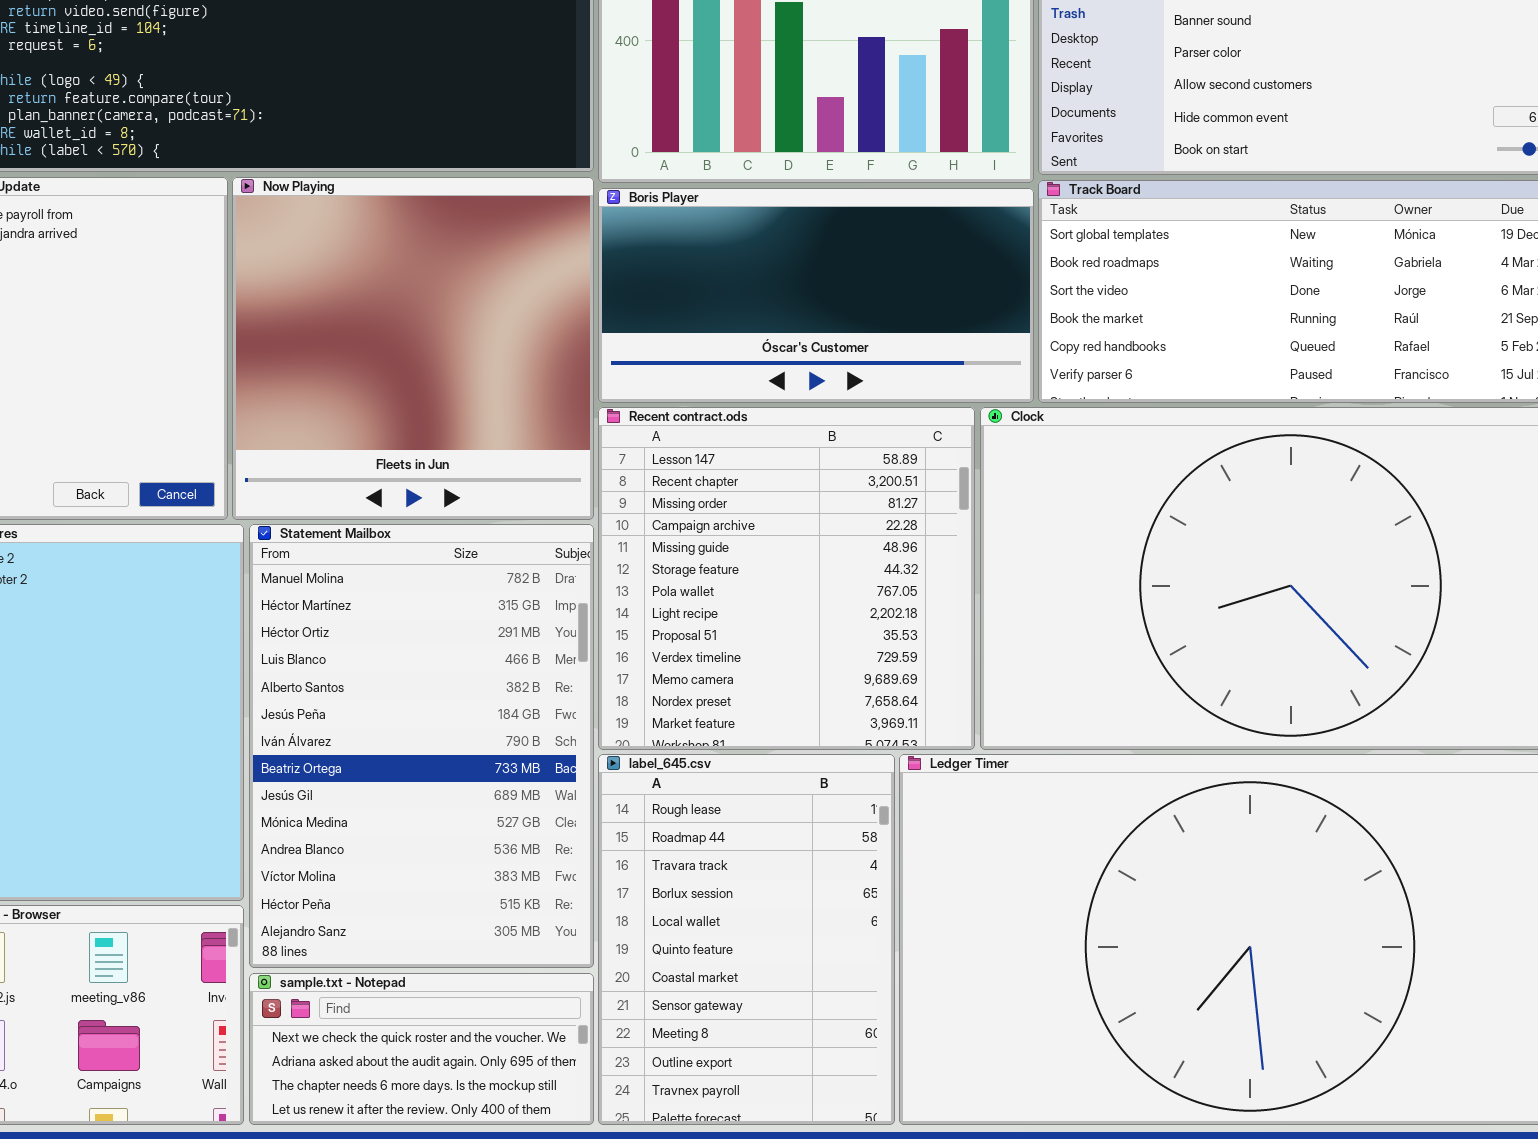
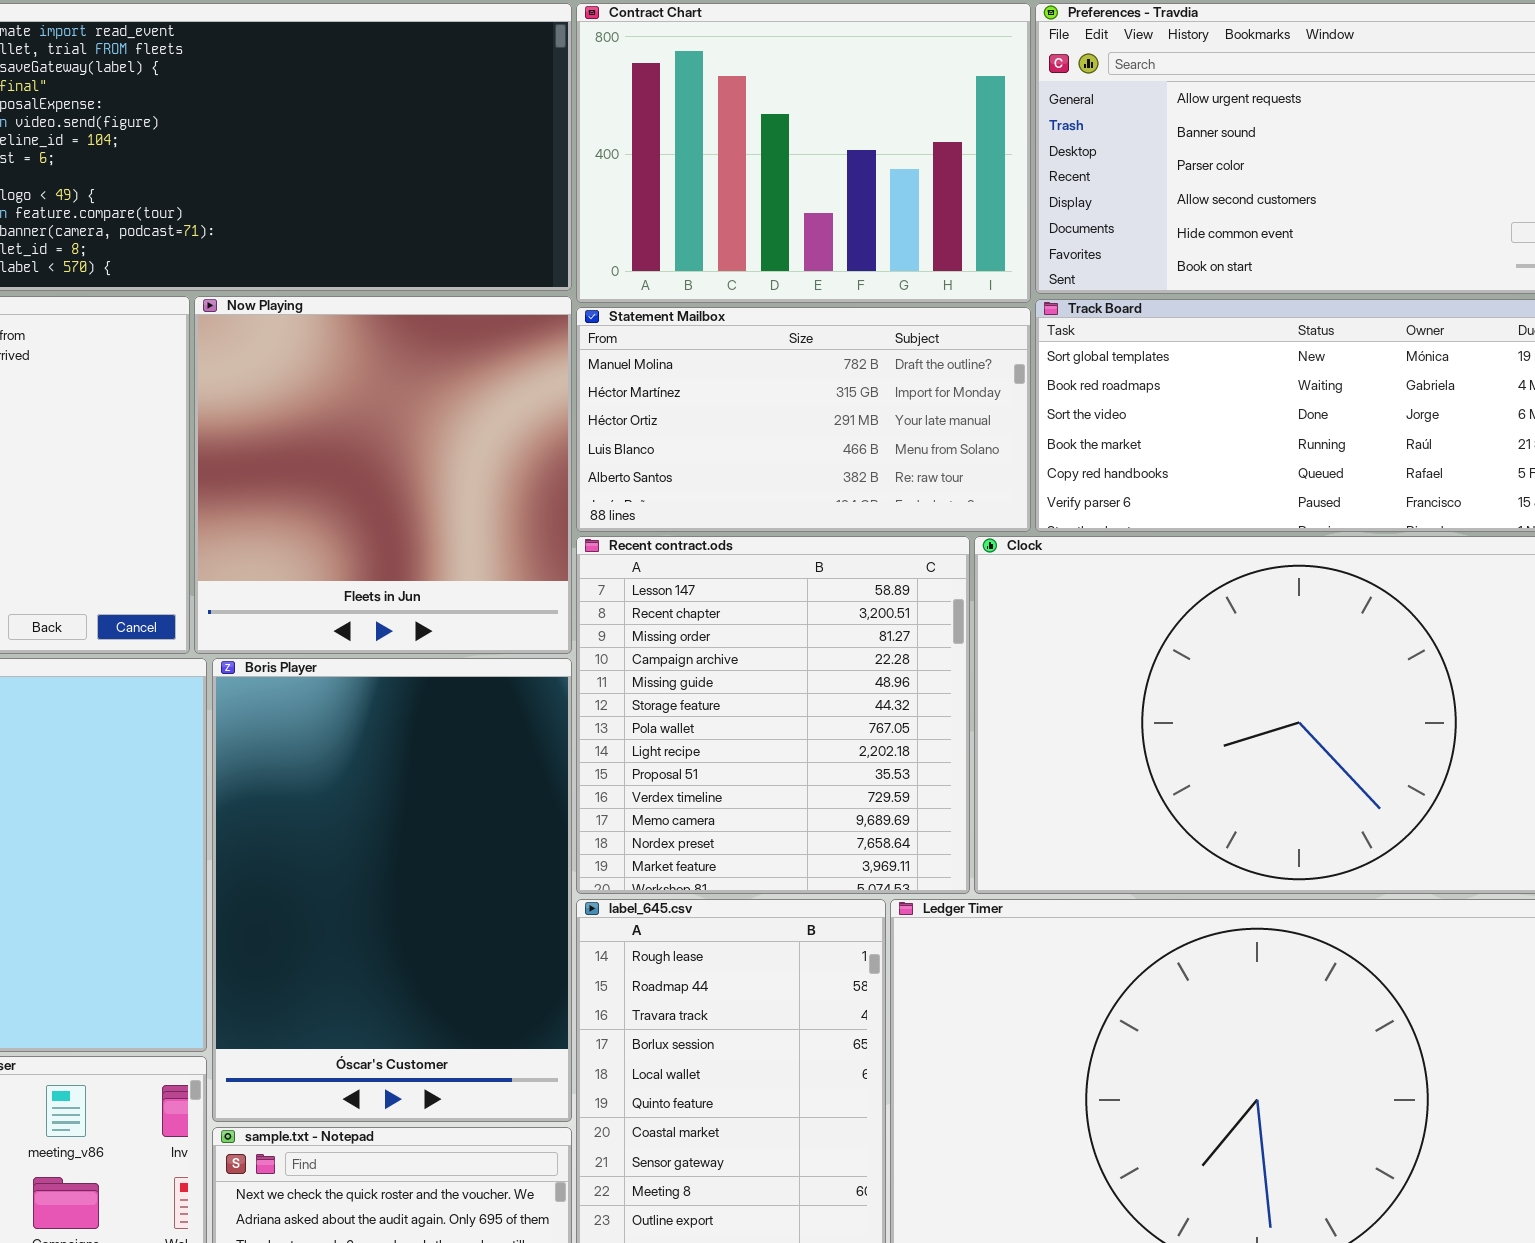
Boris Player: [598,188,1034,403] -> [212,658,572,1122], moved, resized
Statement Mailbox: [249,524,594,968] -> [576,307,1031,532], moved, resized

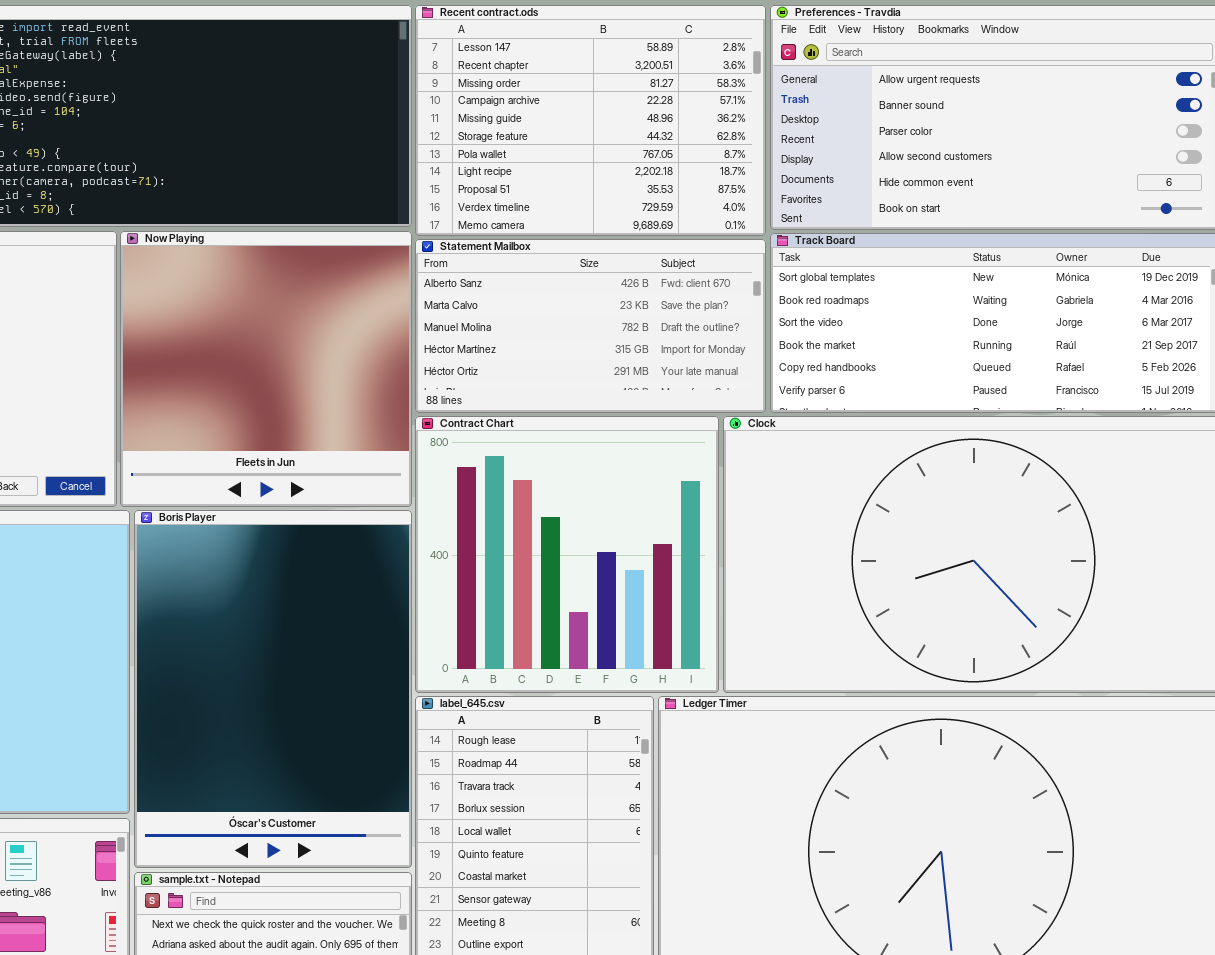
Contract Chart: [576,3,1031,303] -> [415,416,719,693], moved, resized
Statement Mailbox: [576,307,1031,532] -> [415,239,766,413], scrolled up 2 rows
Recent contract.ods: [576,536,970,894] -> [415,5,766,236], moved, resized

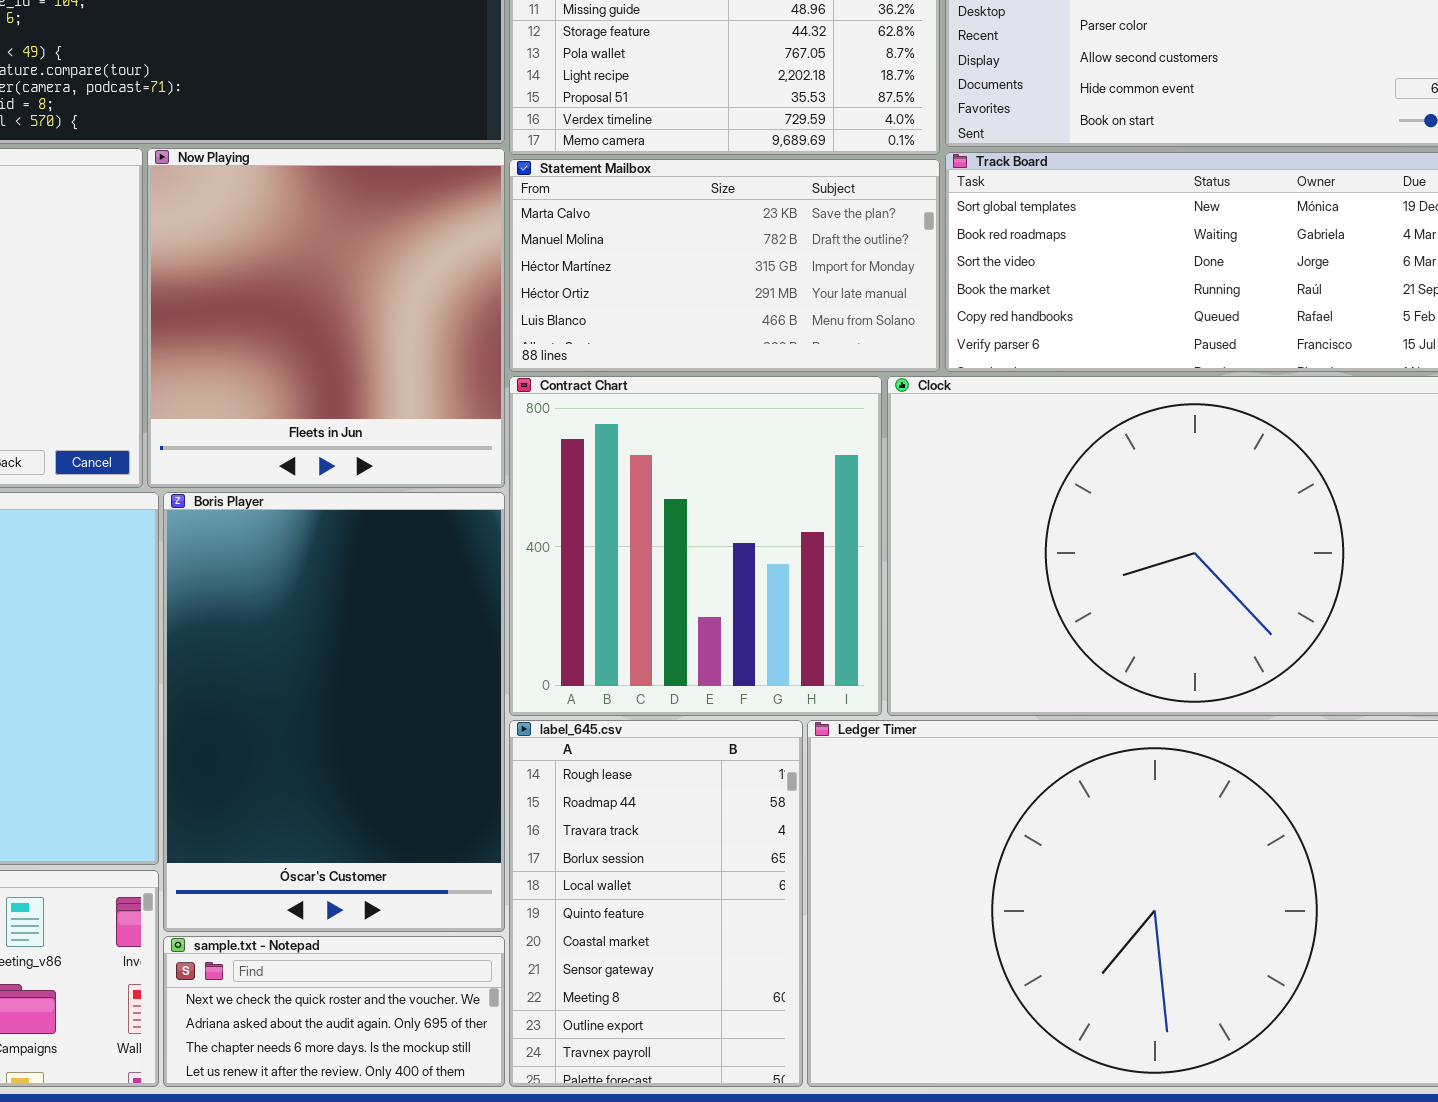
Statement Mailbox: [415,239,766,413] -> [509,159,940,372], scrolled down 1 row

